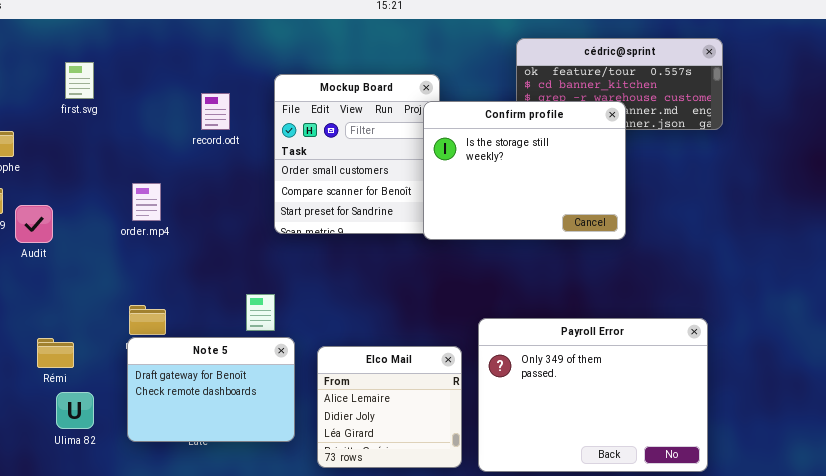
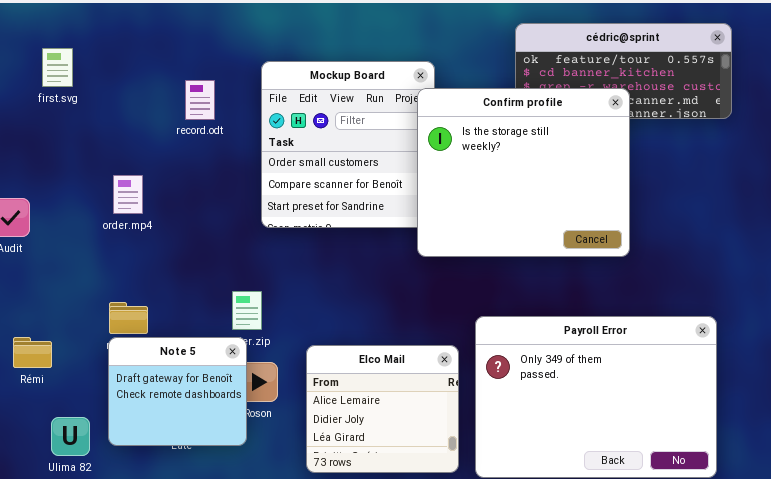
Confirm profile: [423,101,626,240] -> [417,88,630,257], resized
Note 5: [127,337,295,442] -> [108,337,247,446], resized
Ulima 82: [56,392,94,429] -> [51,417,90,456], moved

